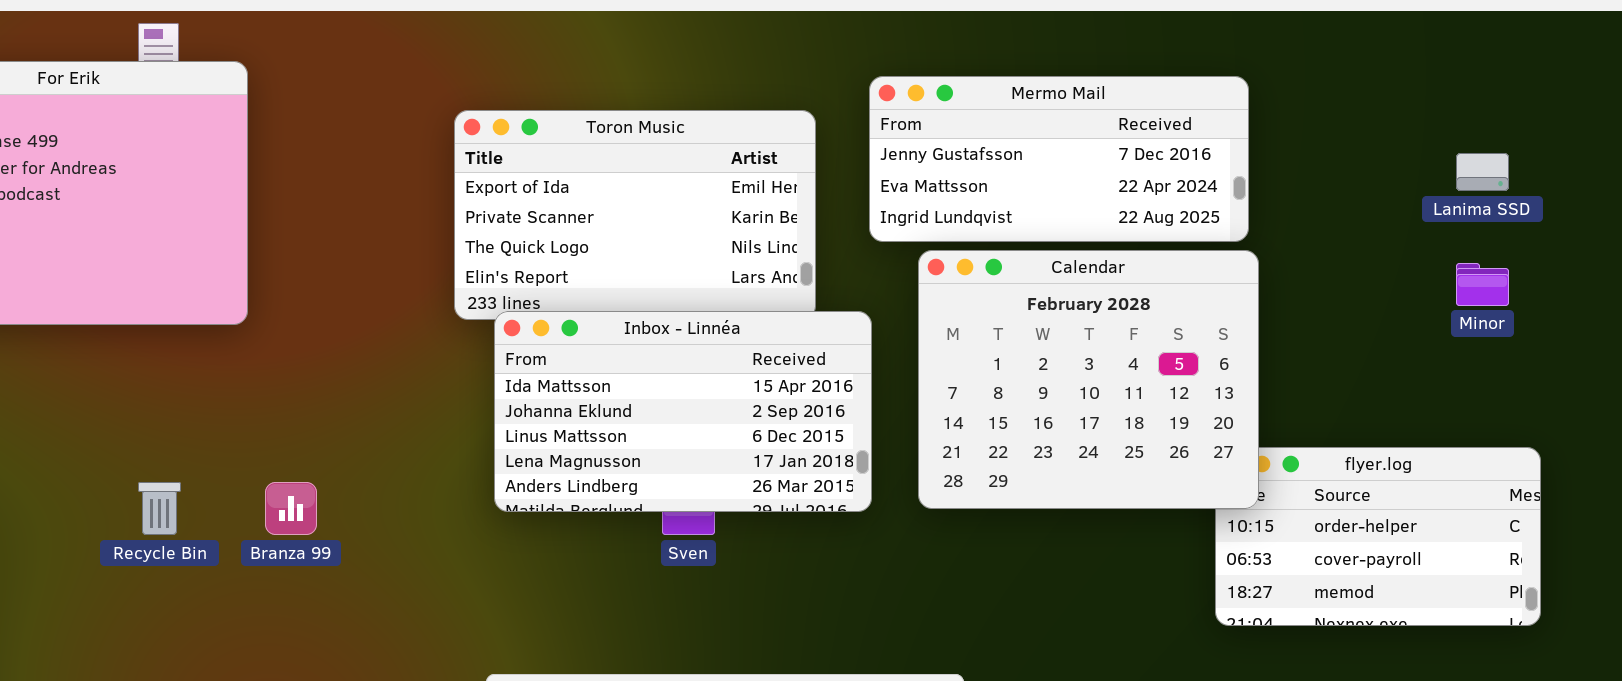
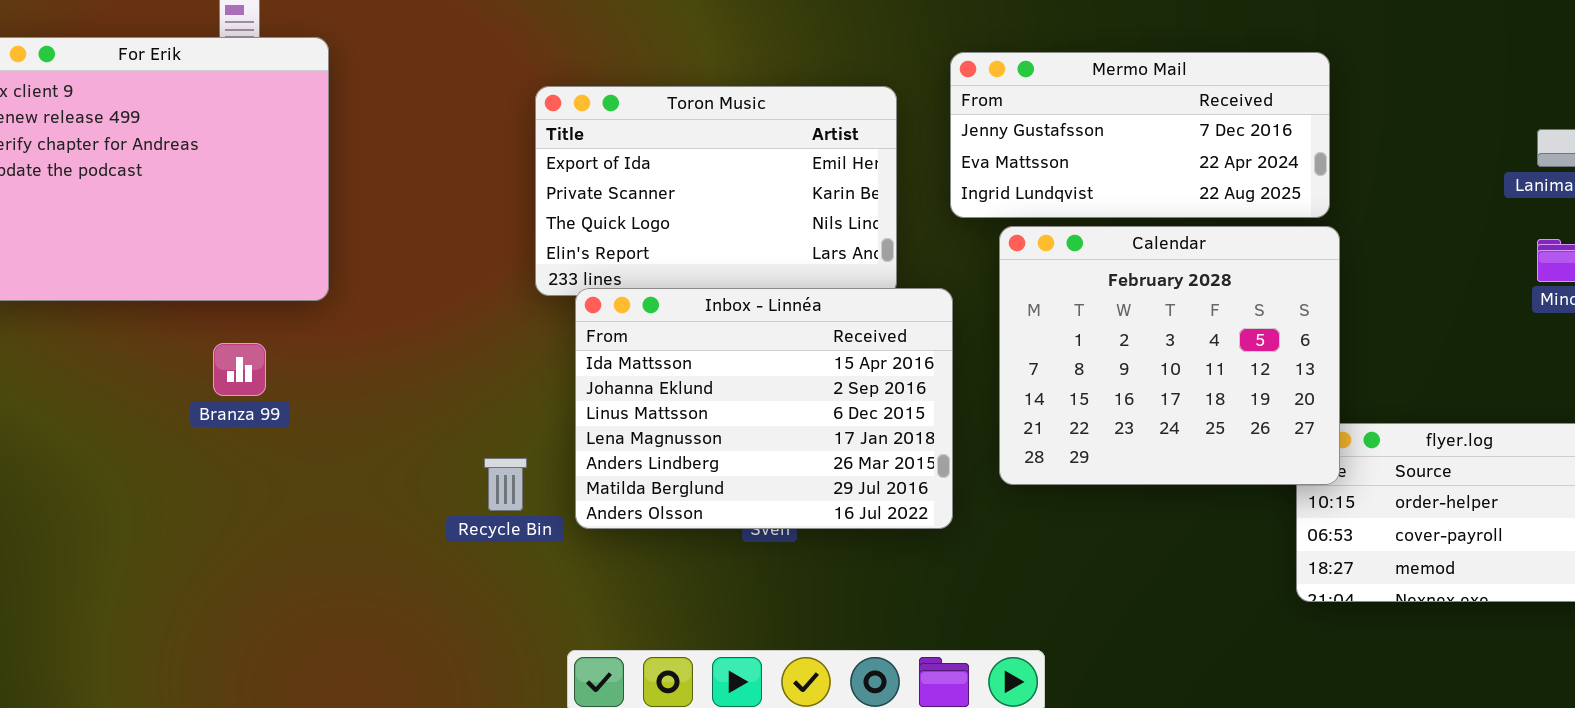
Inbox - Linnéa: [494,311,872,512] -> [575,288,953,529], resized
Recycle Bin: [138,482,181,535] -> [484,458,527,511], moved
Branza 99: [265,482,317,535] -> [213,343,266,396], moved

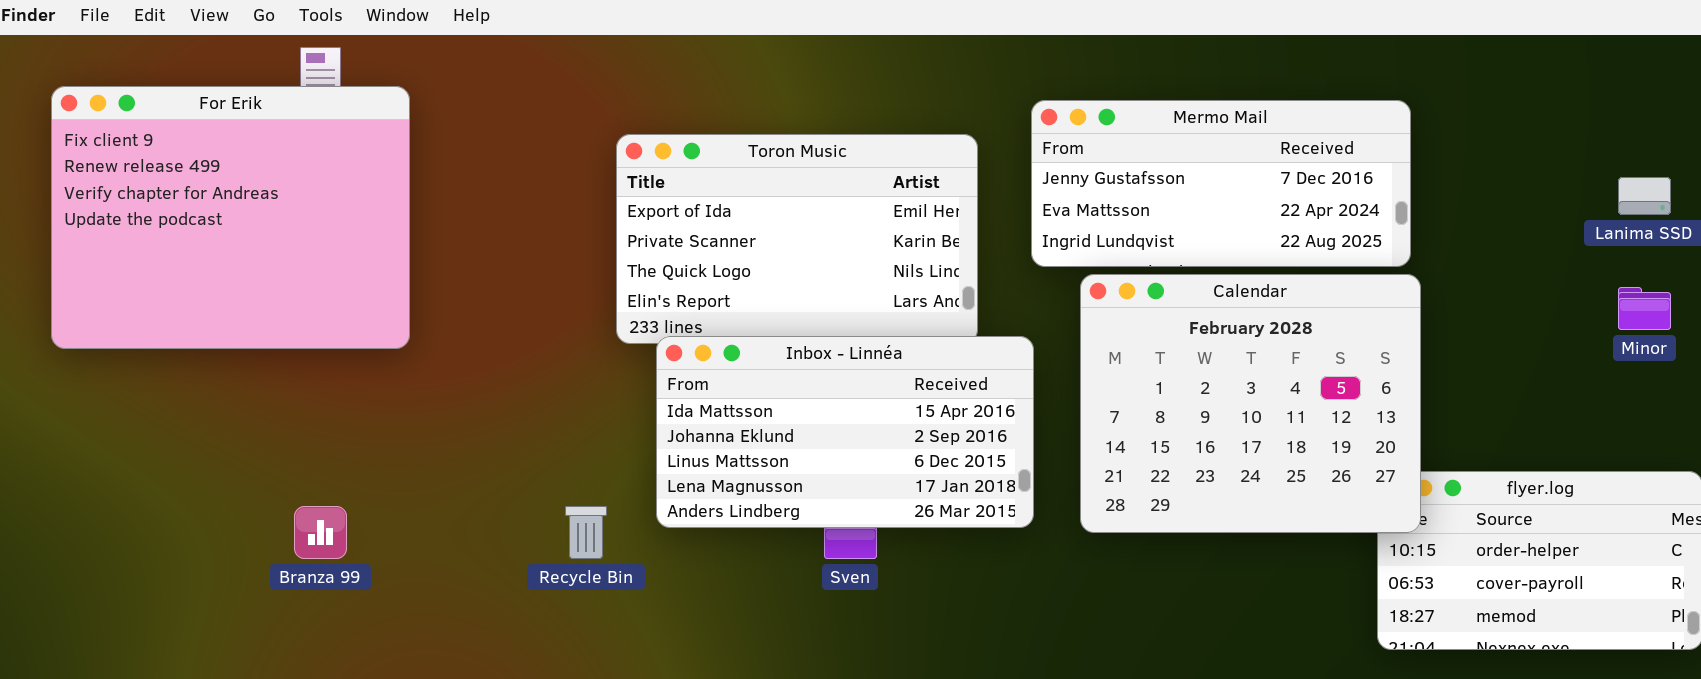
Inbox - Linnéa: [575,288,953,529] -> [656,336,1034,528], resized
Branza 99: [213,343,266,396] -> [294,506,347,559], moved

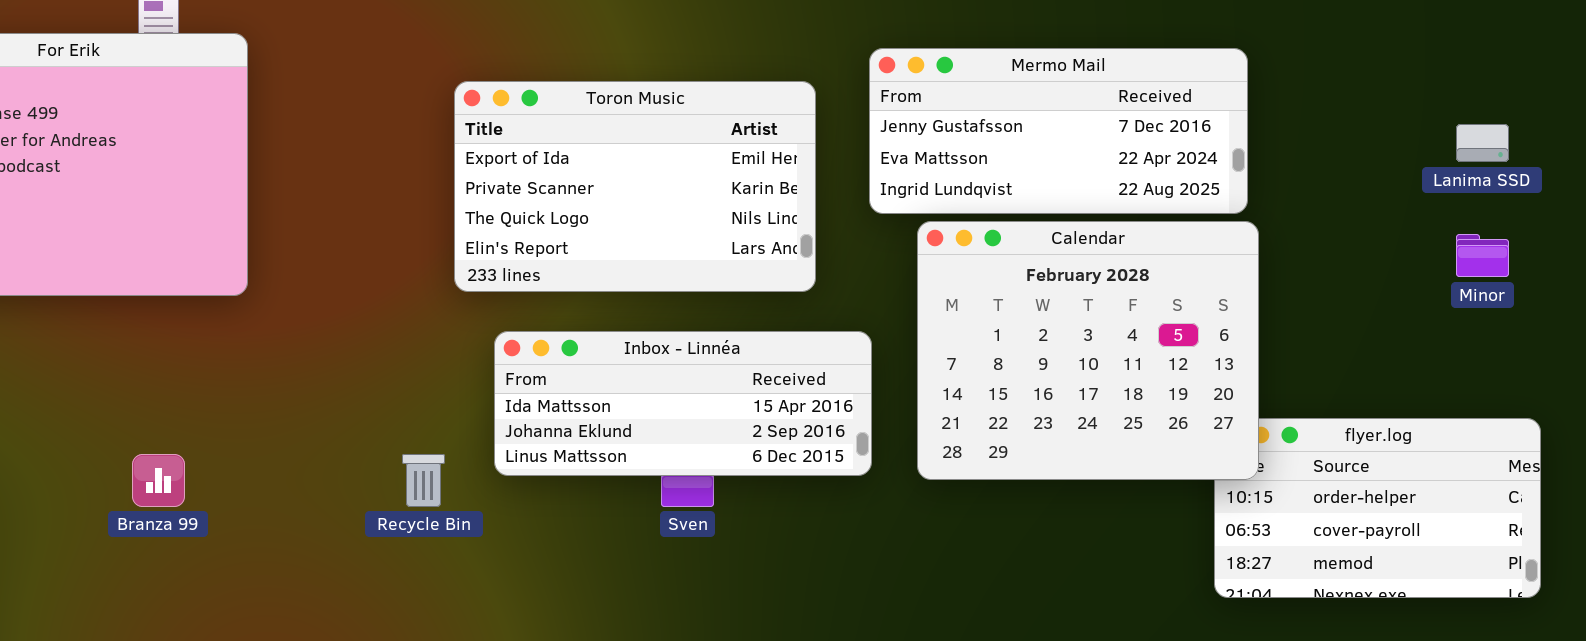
Inbox - Linnéa: [656,336,1034,528] -> [494,331,872,476], resized

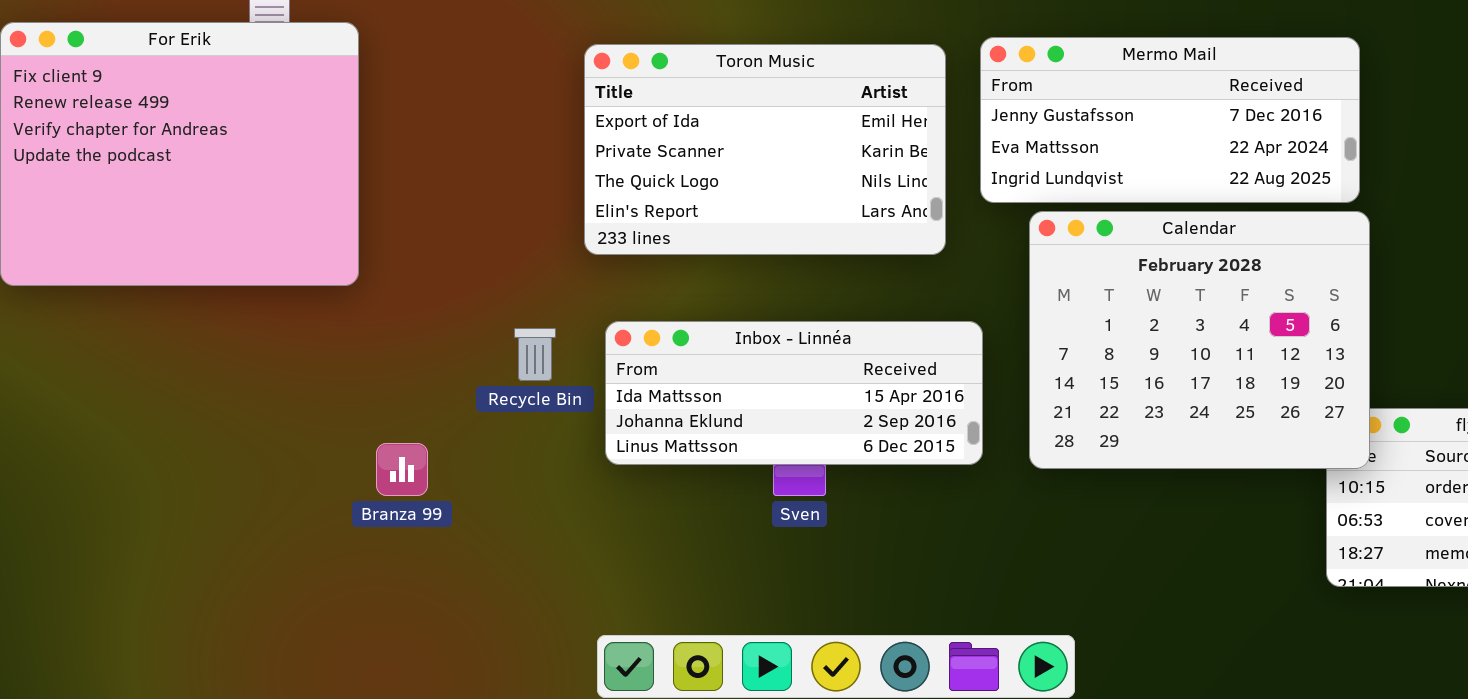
Toron Music: [454,81,816,292] -> [584,44,946,255], moved
Branza 99: [132,454,185,507] -> [376,443,428,496], moved
Recycle Bin: [402,454,445,507] -> [514,328,556,381], moved

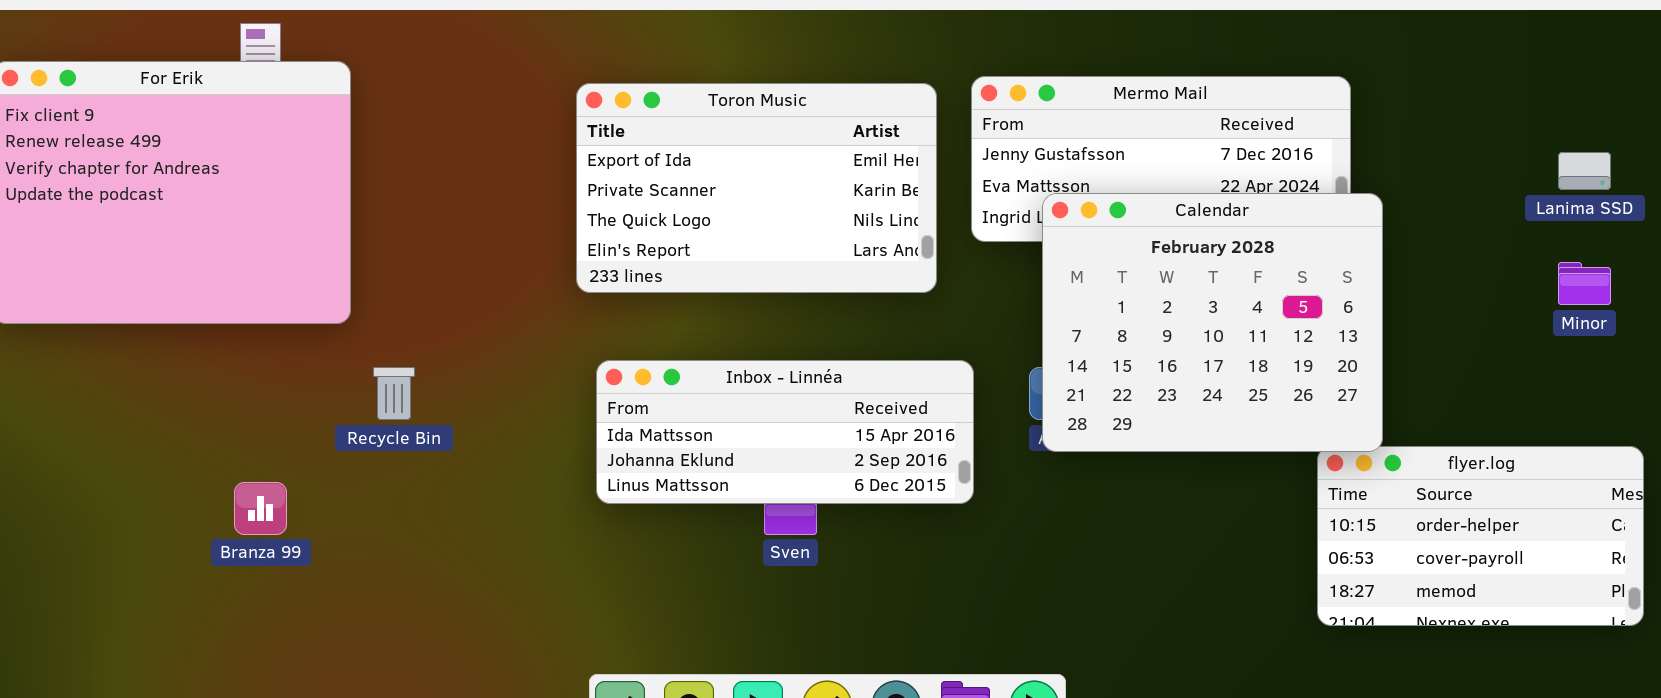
Calendar: [1029,211,1370,469] -> [1042,193,1383,452], moved
Recycle Bin: [514,328,556,381] -> [373,367,415,420], moved
Branza 99: [376,443,428,496] -> [234,482,287,535], moved

